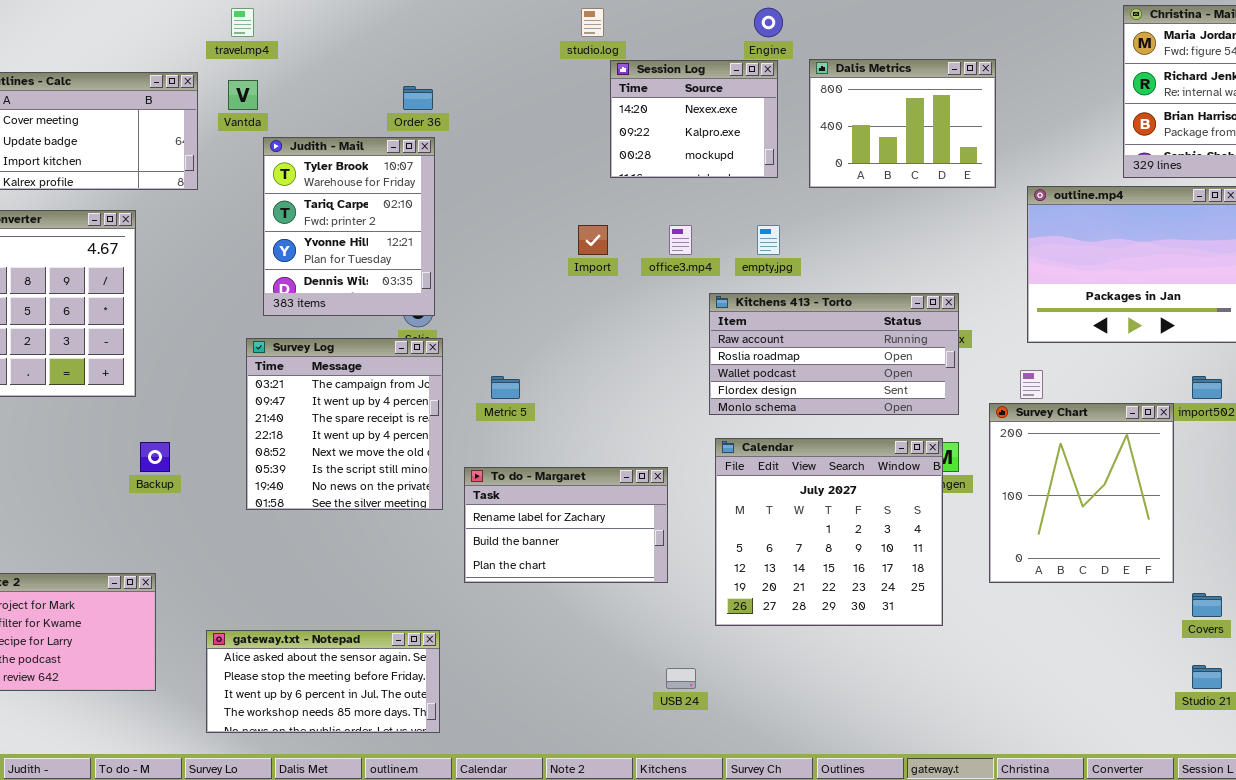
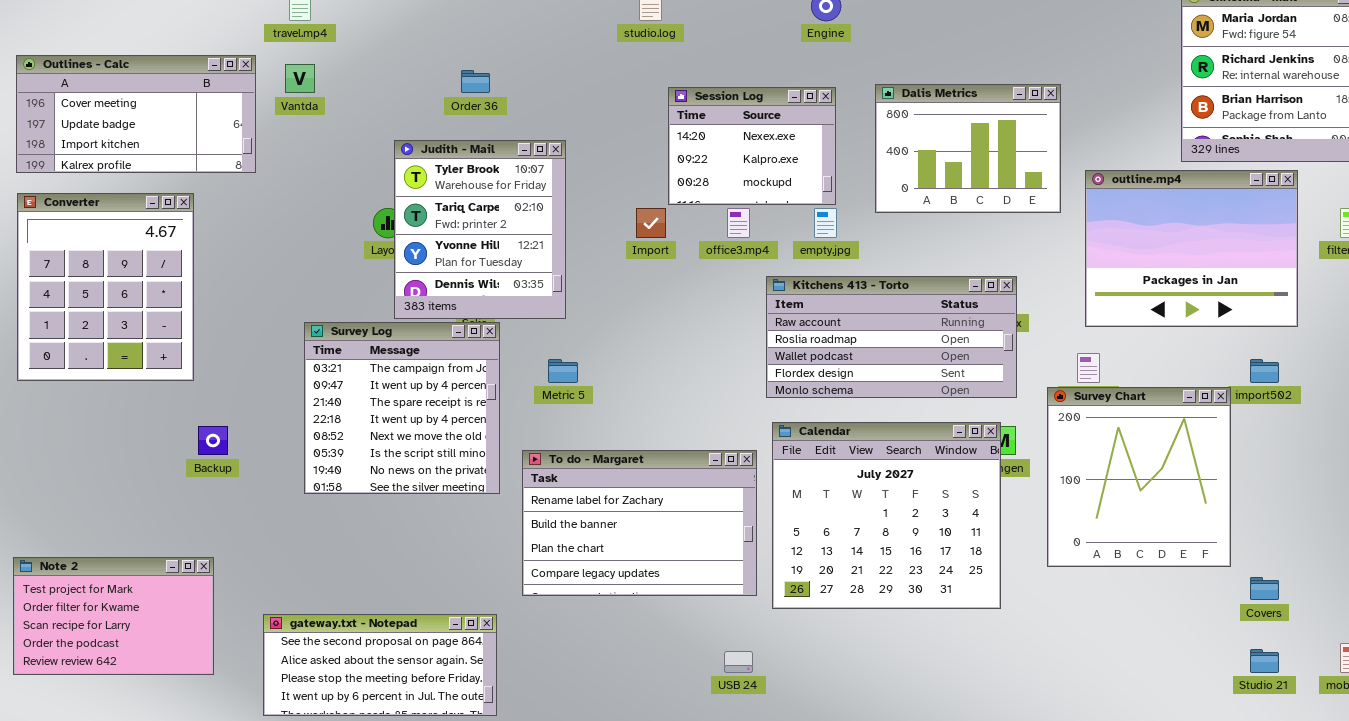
Dalis Metrics: [809,59,996,188] -> [875,84,1061,213], moved
Session Log: [610,60,778,178] -> [668,87,836,205], moved
Judith - Mail: [263,137,435,316] -> [394,140,566,319], moved
To do - Margaret: [464,467,668,583] -> [522,450,757,596], resized
gateway.txt - Notepad: [206,630,440,733] -> [263,614,497,716], scrolled up 1 row

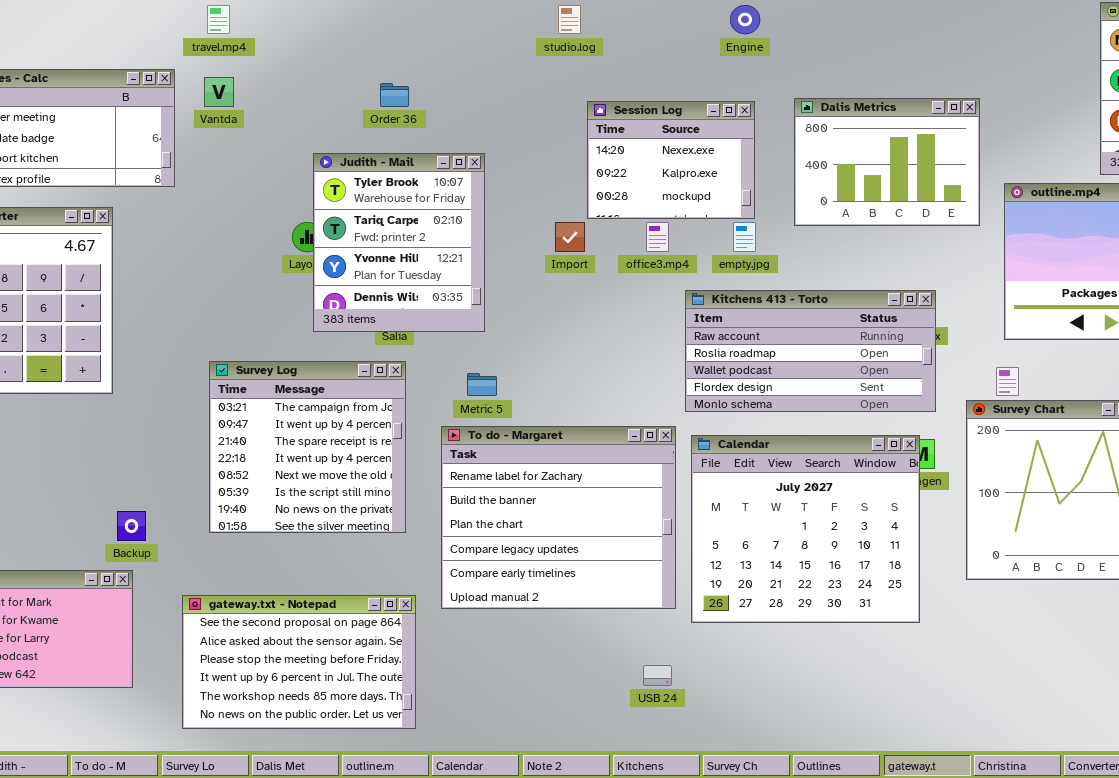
Survey Log: [304,322,500,494] -> [209,361,406,533], moved
Backup: [198,426,228,455] -> [117,511,146,541], moved
To do - Margaret: [522,450,757,596] -> [441,426,676,609], resized
gateway.txt - Notepad: [263,614,497,716] -> [182,595,416,729], resized

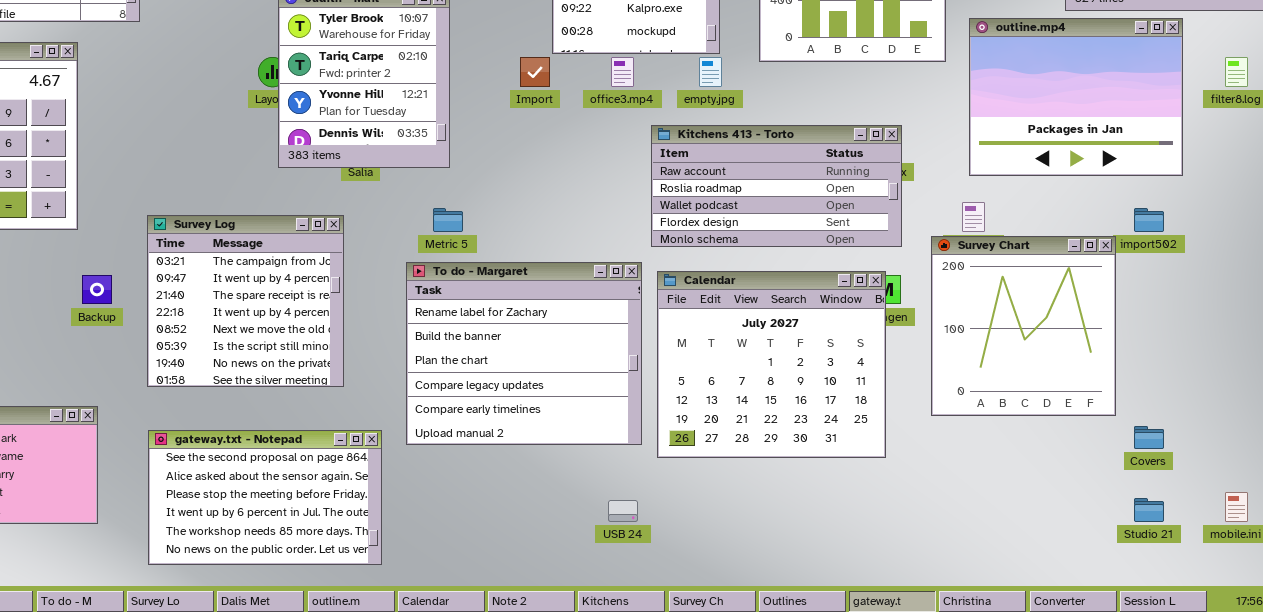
Survey Log: [209,361,406,533] -> [147,215,344,387], moved
Backup: [117,511,146,541] -> [82,275,112,304], moved

